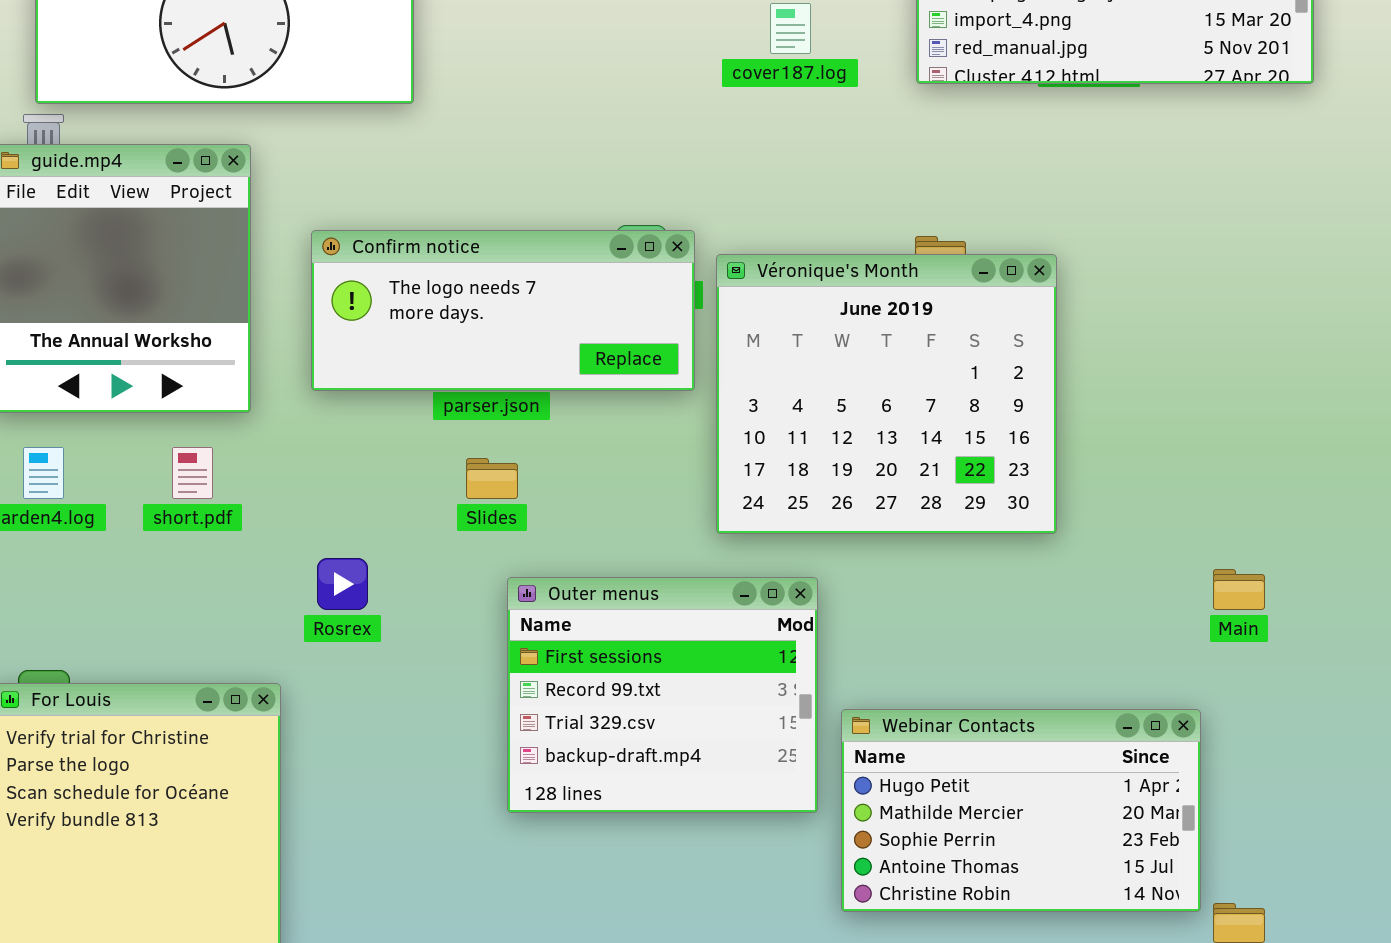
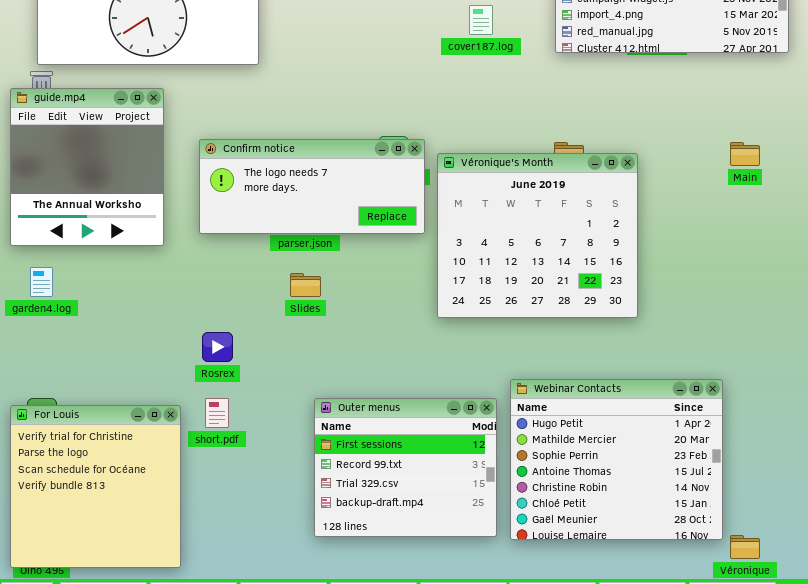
short.pdf: [172,447,213,499] -> [205,398,229,428], moved
Main: [1213,569,1265,610] -> [730,142,760,166], moved
Outer menus: [507,577,818,813] -> [314,398,497,537], moved
Webinar Contacts: [841,709,1201,912] -> [510,379,723,540], resized

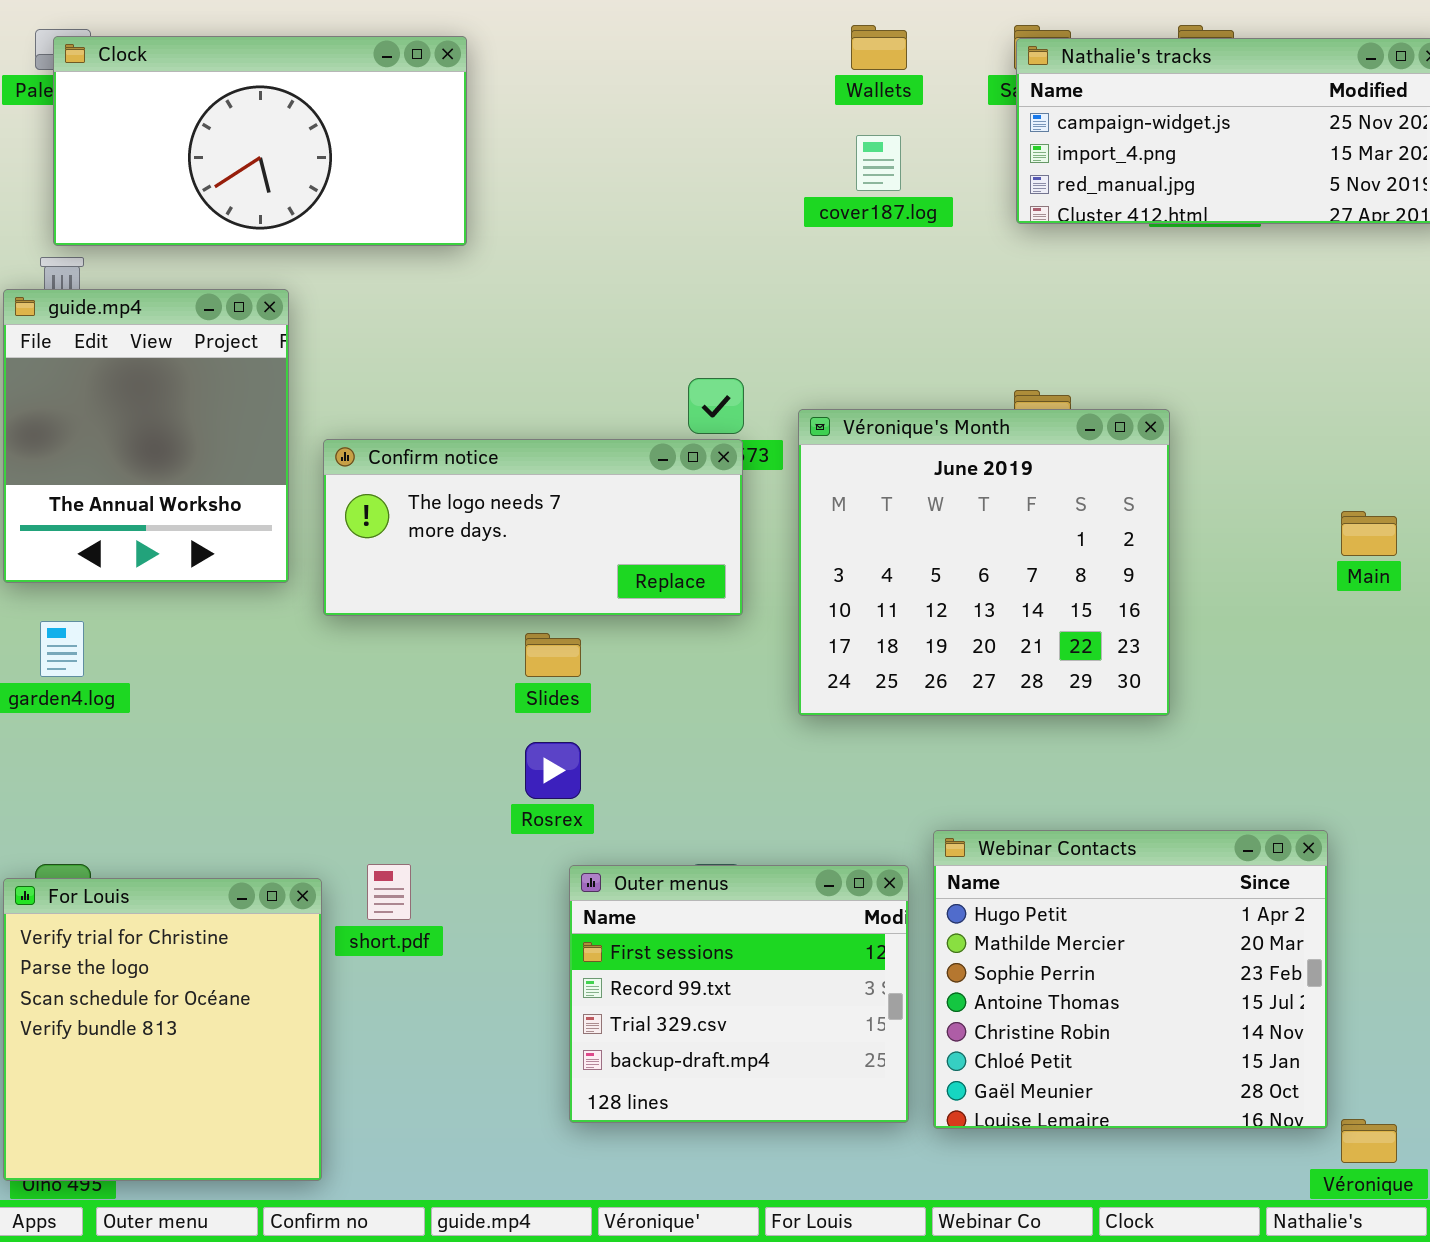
Confirm notice: [199,139,425,234] -> [323,439,743,616], moved
Main: [730,142,760,166] -> [1341,511,1397,556], moved
Rosrex: [202,332,233,362] -> [525,742,581,799], moved

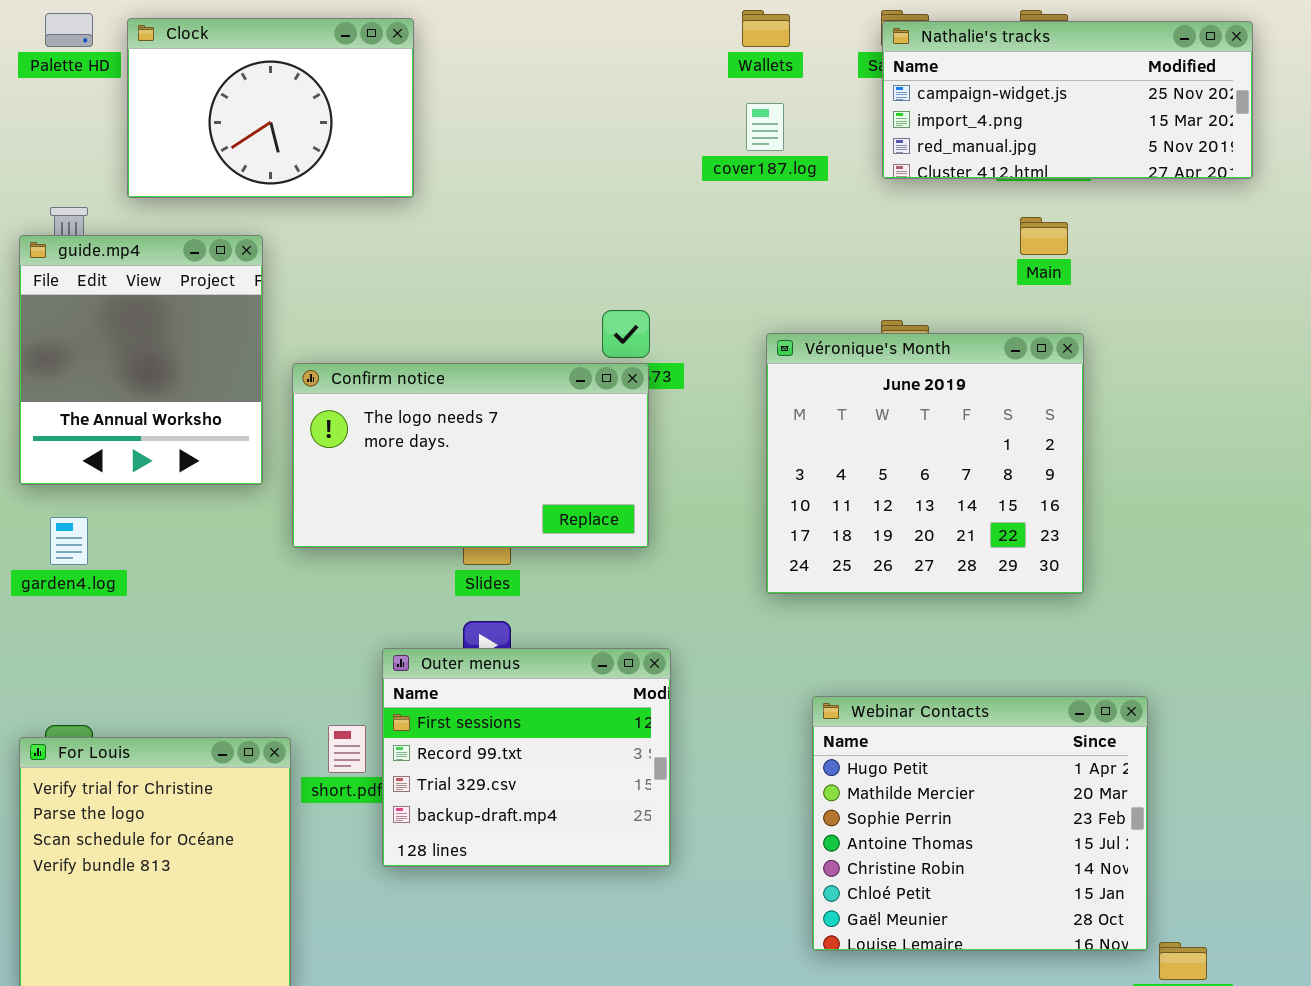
Clock: [53,36,467,246] -> [127,18,414,198], resized
Véronique's Month: [798,409,1170,716] -> [766,333,1084,594], moved
Confirm notice: [323,439,743,616] -> [292,363,649,548], resized
Main: [1341,511,1397,556] -> [1020,217,1068,255], moved
Outer menus: [569,865,909,1123] -> [382,648,671,867], moved

